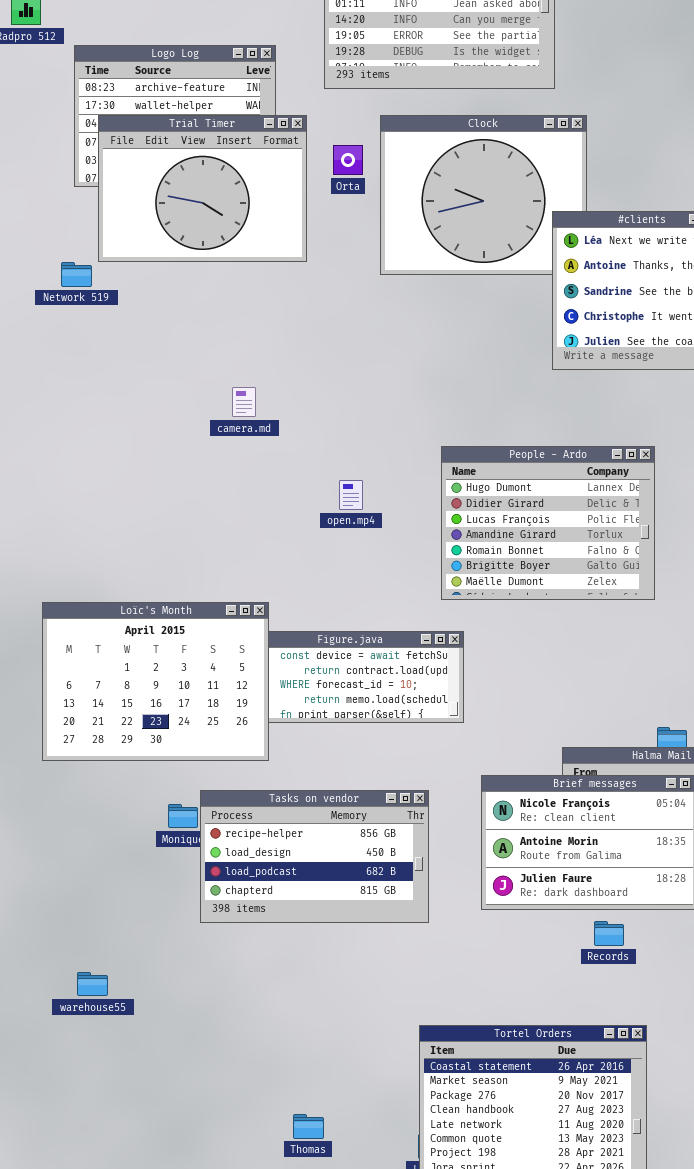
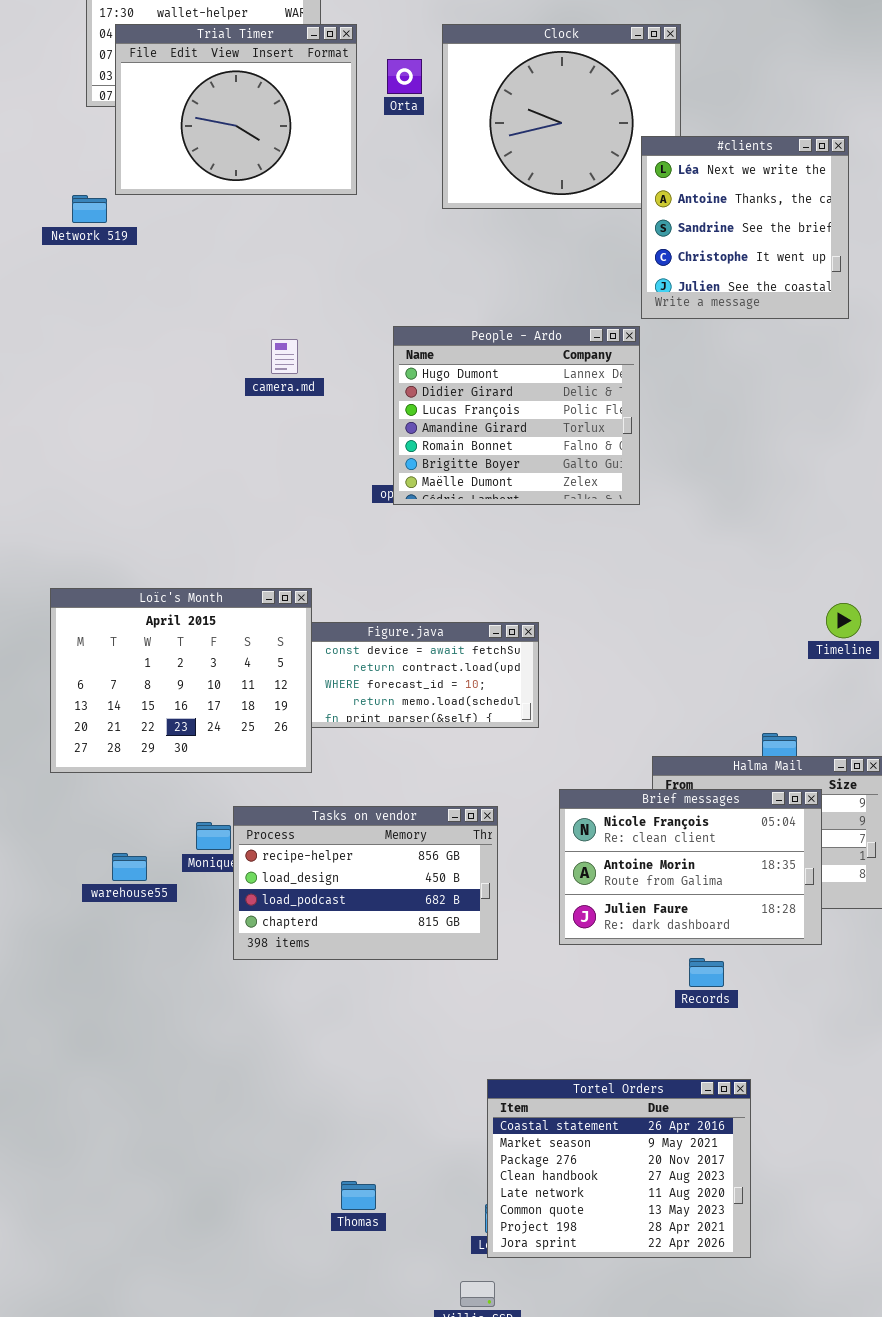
People - Ardo: [441,446,655,600] -> [393,326,640,505], moved
warehouse55: [77,972,108,996] -> [112,853,147,881], moved

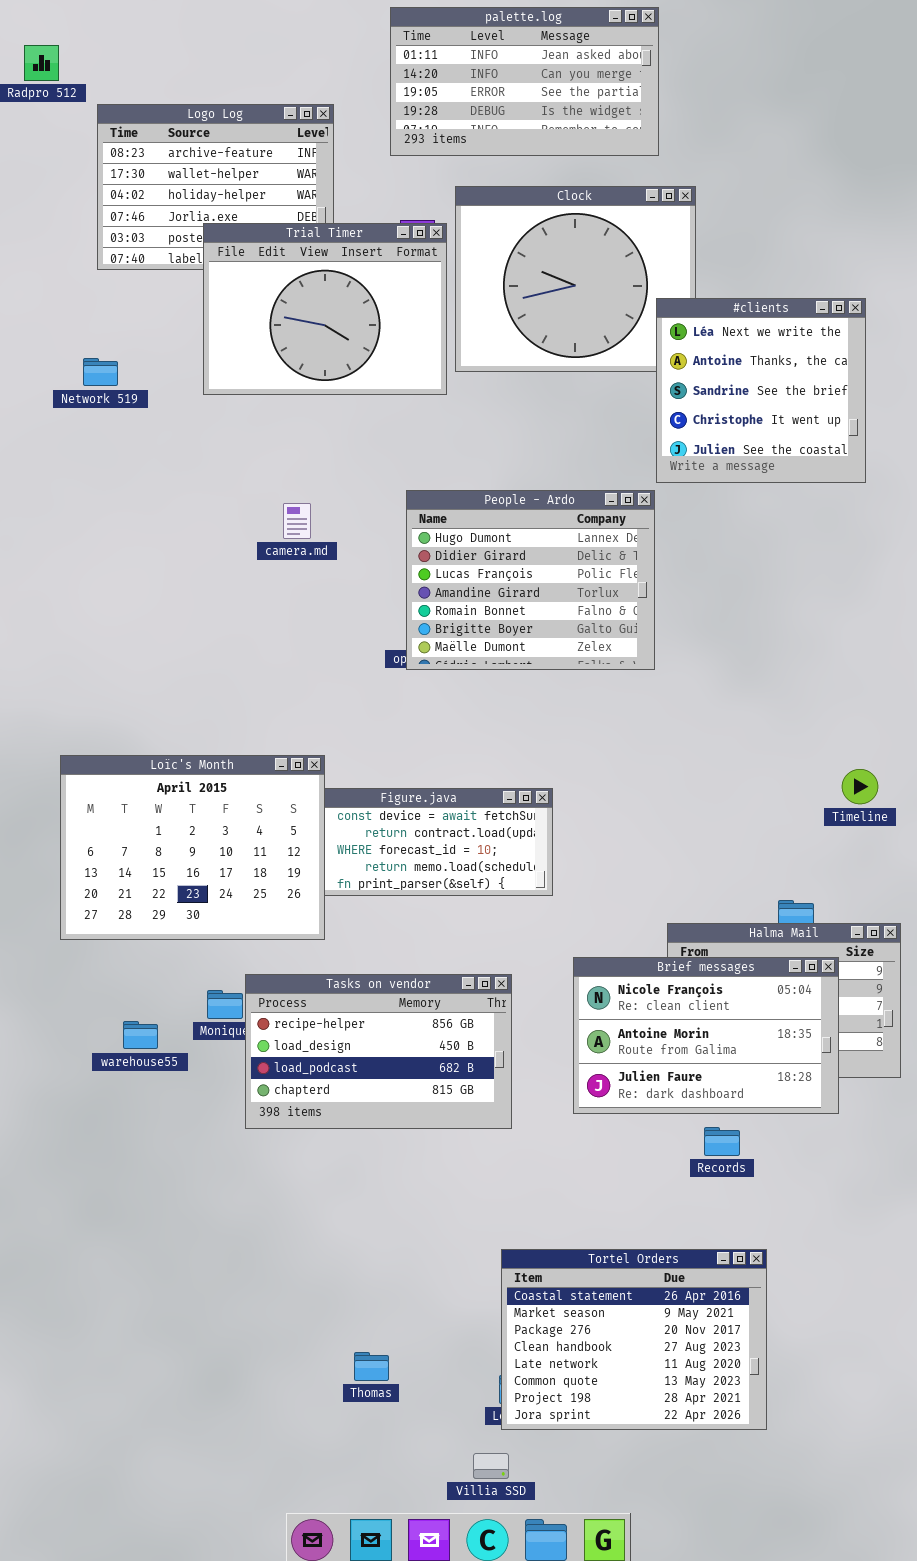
Trial Timer: [115,24,357,195] -> [203,223,447,395], moved

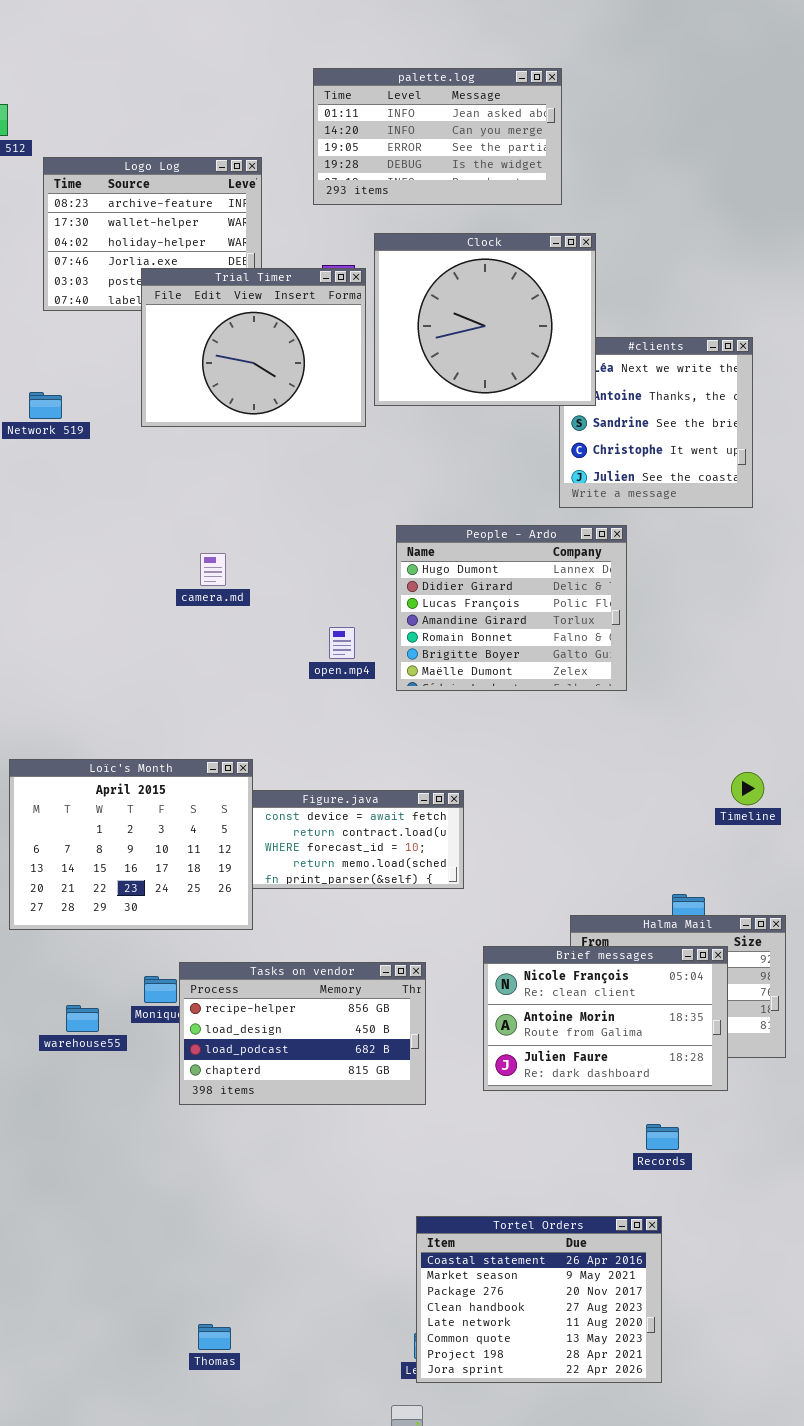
Clock: [455,186,696,372] -> [374,233,596,406], raised
People - Ardo: [406,490,655,670] -> [396,525,627,691], moved
camera.md: [283,503,311,539] -> [200,553,226,586], moved
Records: [704,1127,740,1156] -> [646,1124,679,1150], moved
Thomas: [354,1352,389,1381] -> [198,1324,231,1350], moved

